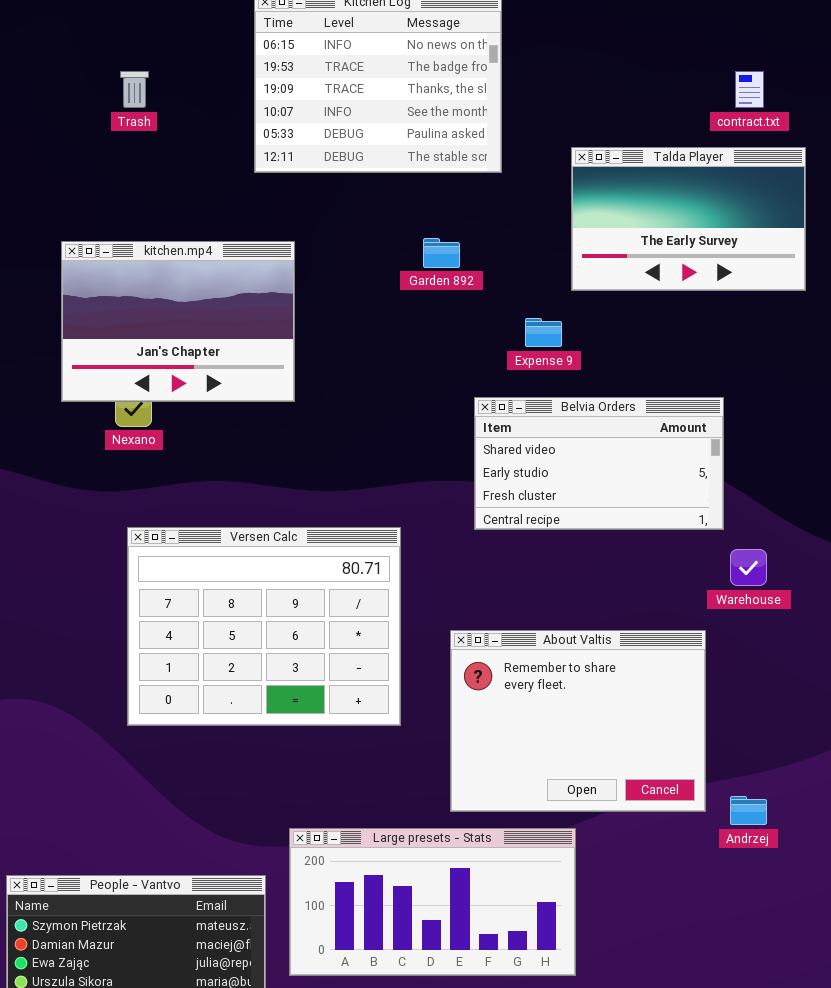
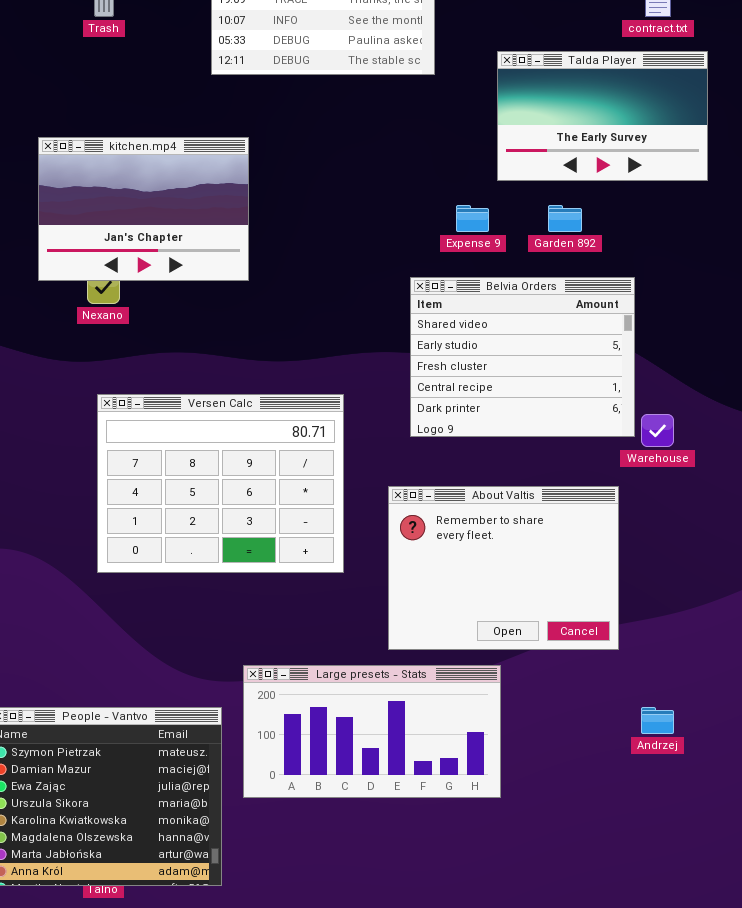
Garden 892: [423,238,460,268] -> [548,205,582,232], moved
Belvia Orders: [474,397,724,530] -> [410,277,635,437], resized
Andrzej: [730,796,767,825] -> [641,707,674,734], moved

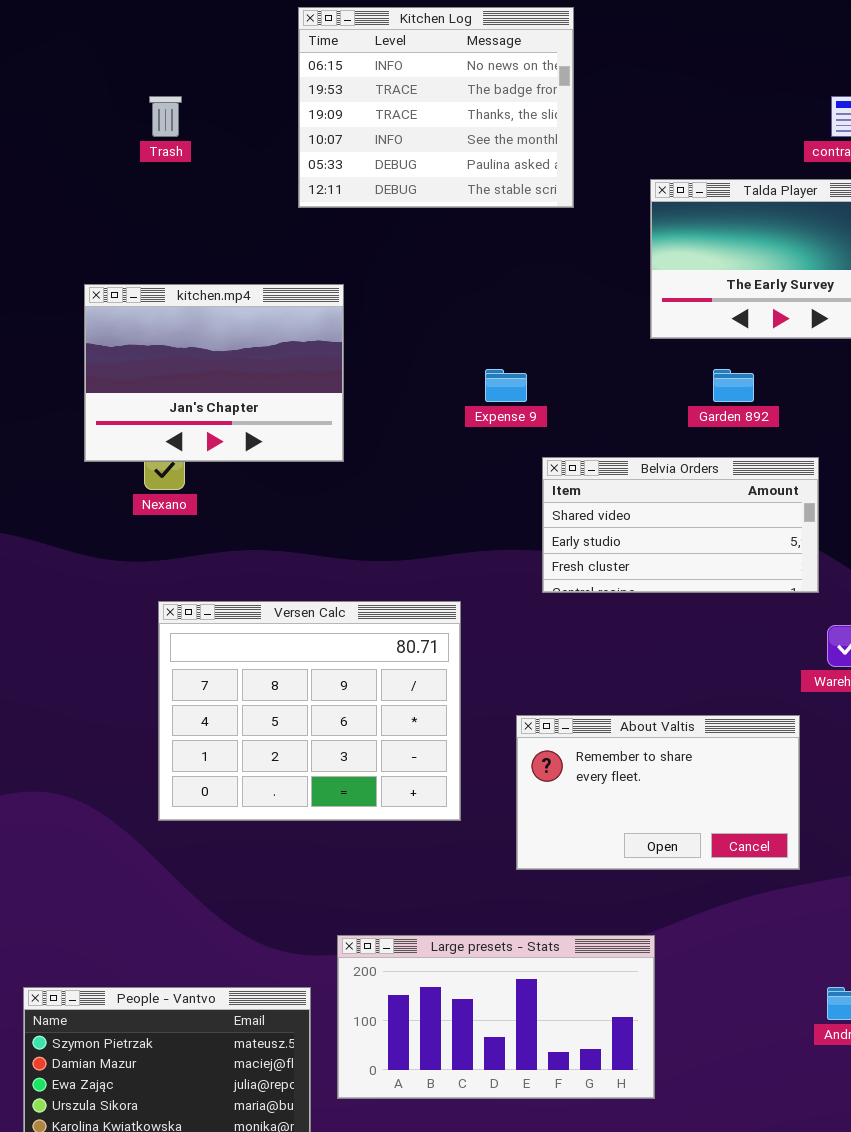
Expense 9: [456,205,489,232] -> [485,369,527,402], moved
Belvia Orders: [410,277,635,437] -> [542,457,819,593], resized
About Valtis: [388,486,619,650] -> [516,715,800,870], resized

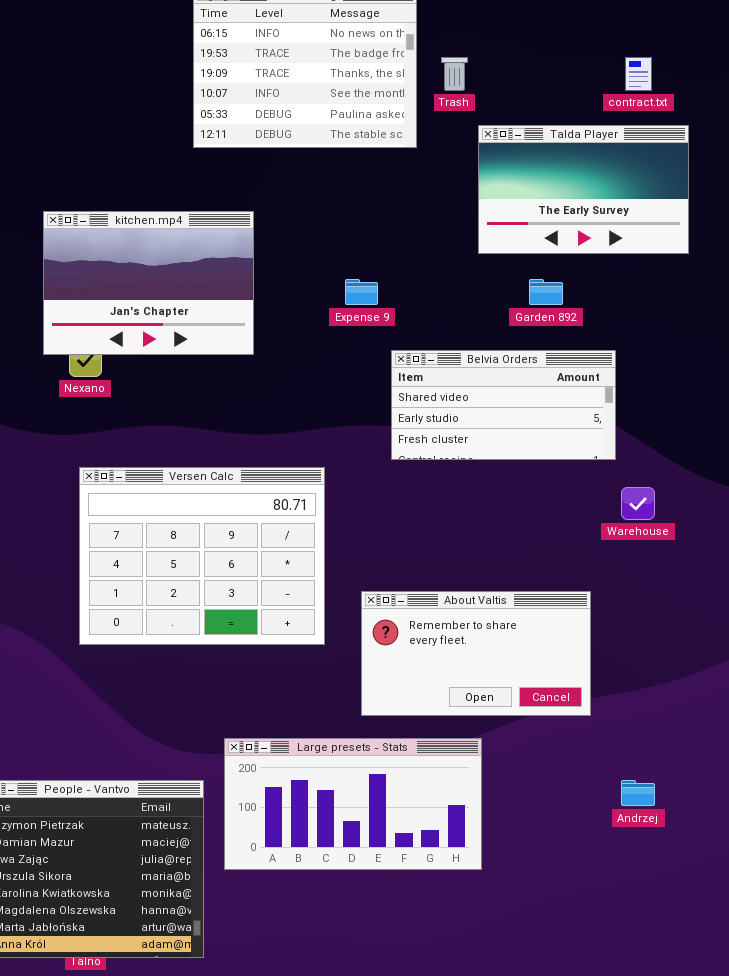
Trash: [149,96,182,137] -> [441,57,468,91], moved
kitchen.mp4: [84,284,344,462] -> [43,211,254,355], moved
About Valtis: [516,715,800,870] -> [361,591,591,716], moved

